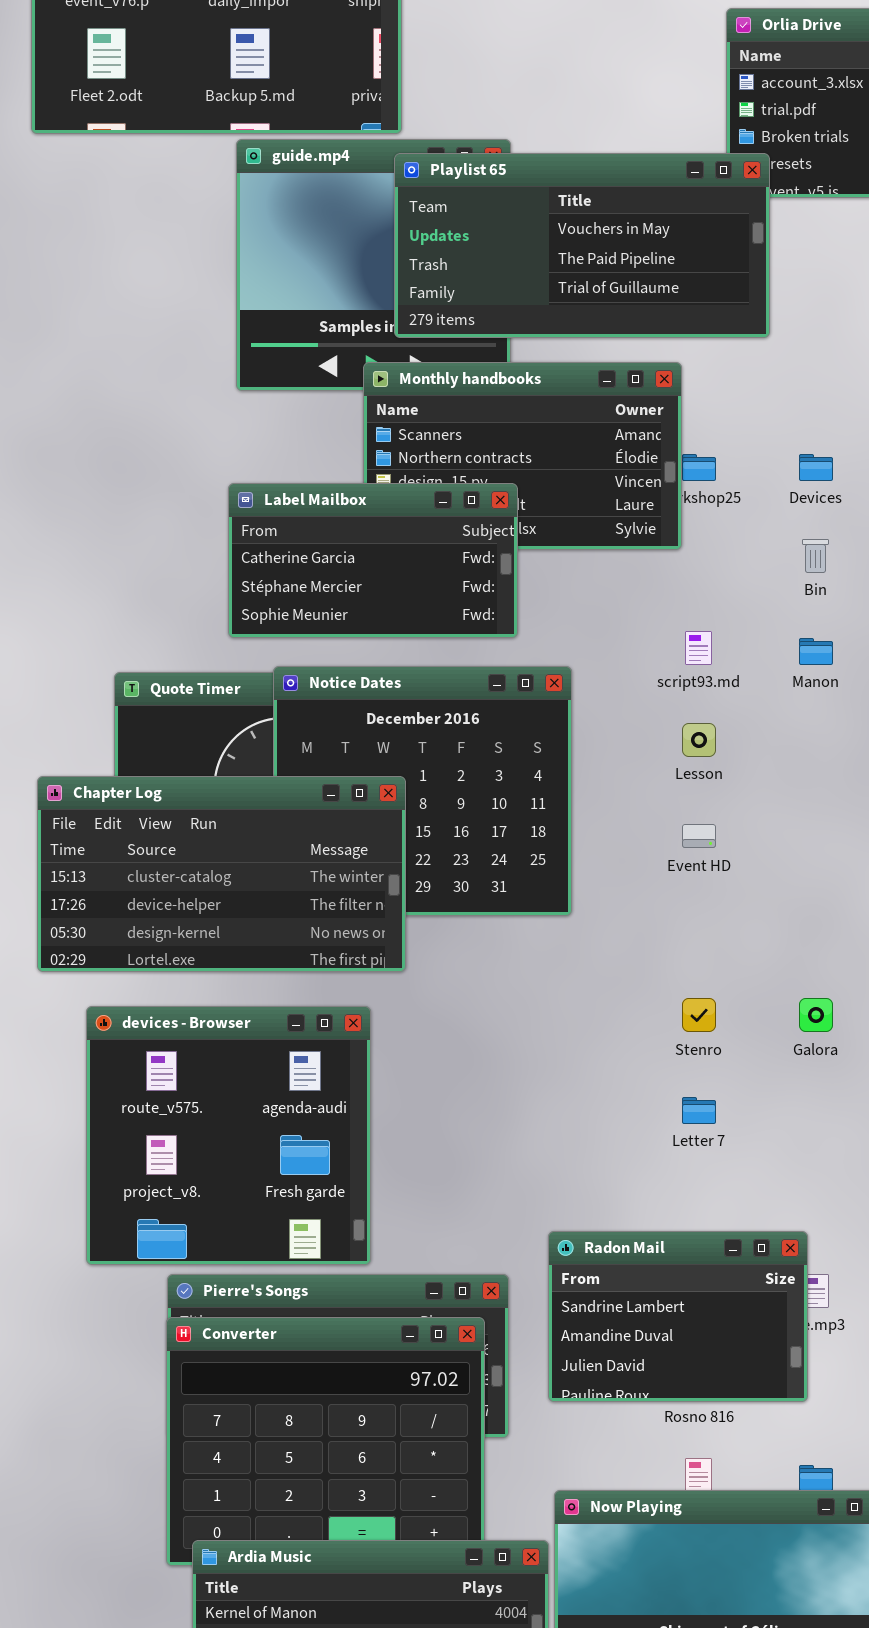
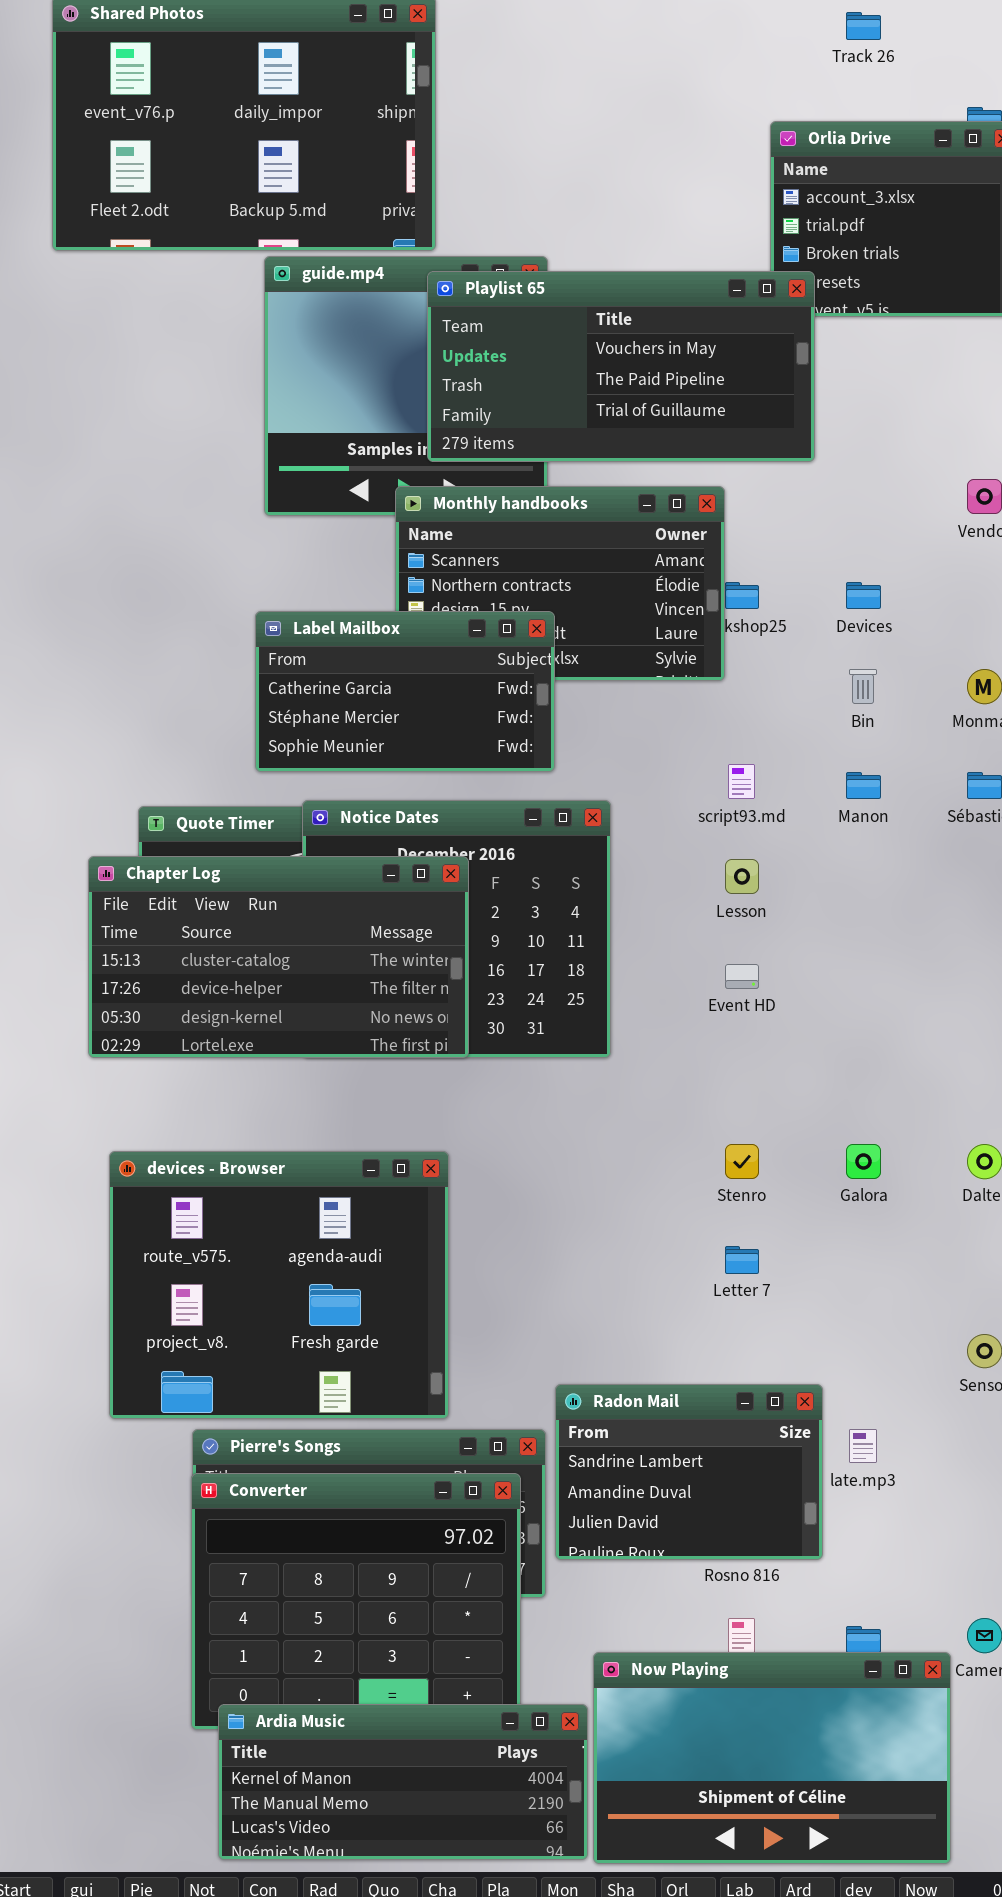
Chapter Log: [37,776,406,972] -> [88,856,469,1058], moved
devices - Browser: [86,1006,371,1265] -> [109,1151,449,1419], resized
Radon Mail: [548,1231,808,1402] -> [555,1384,823,1560], moved

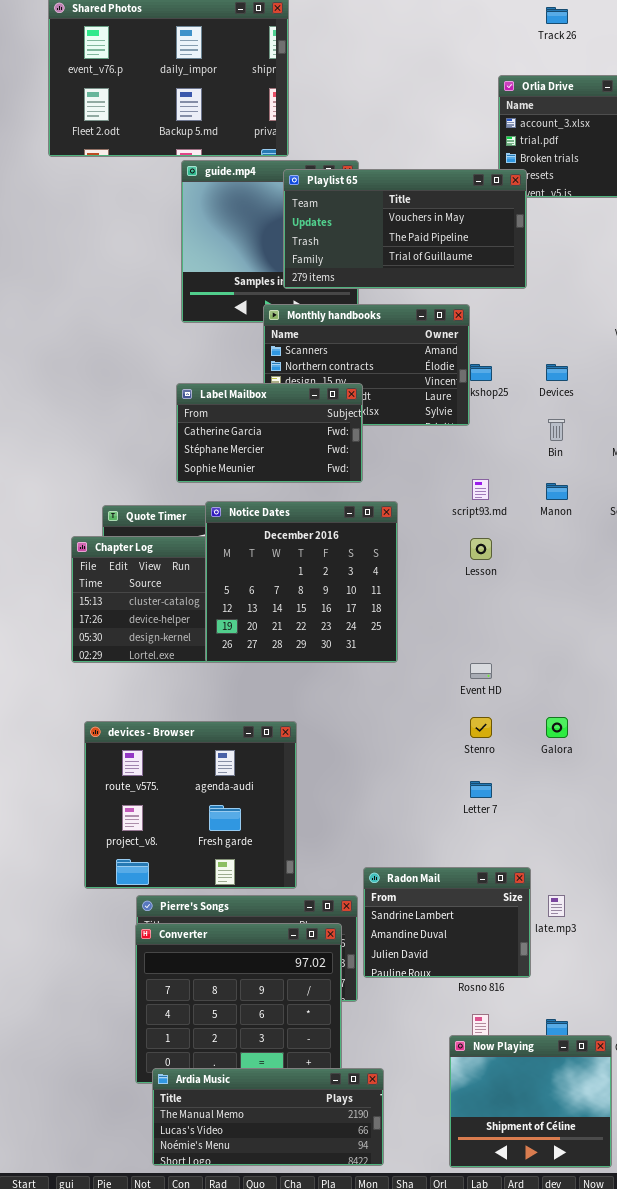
Notice Dates: [302,800,611,1058] -> [205,501,398,663], raised
Event HD: [725,964,759,989] -> [470,663,492,679], moved
Now Playing: [593,1652,951,1864] -> [449,1035,612,1168], resized
Ardia Music: [218,1704,588,1860] -> [152,1068,384,1166], scrolled down 1 row

